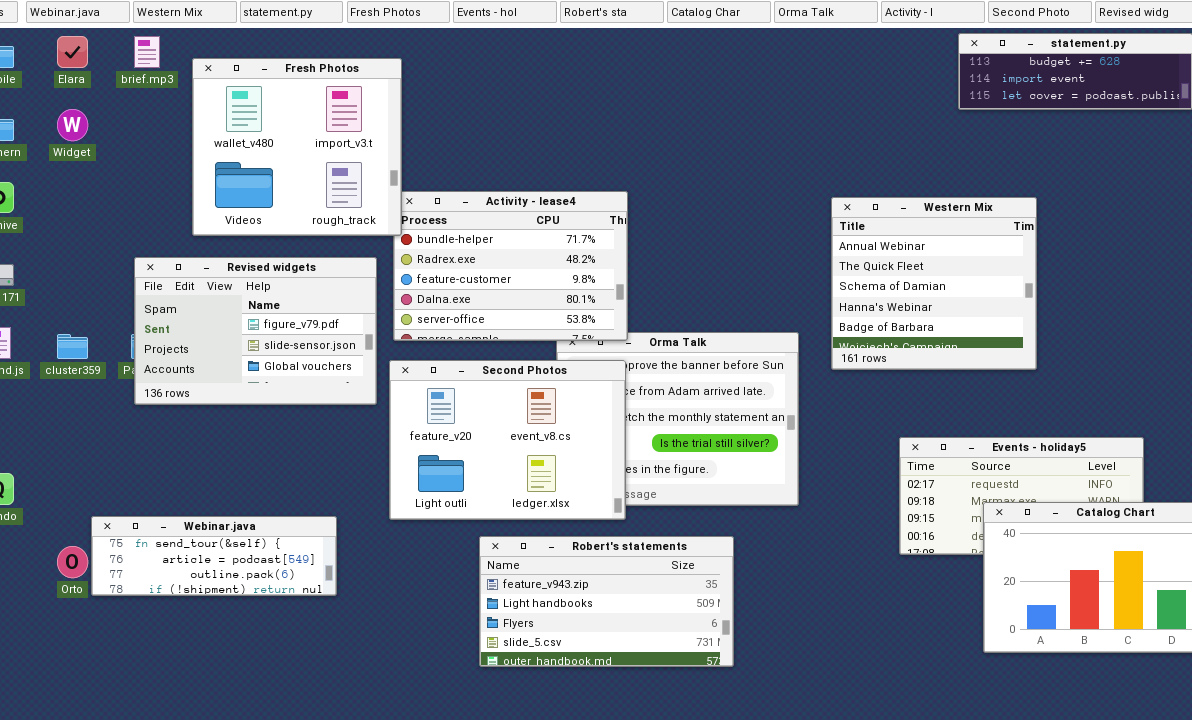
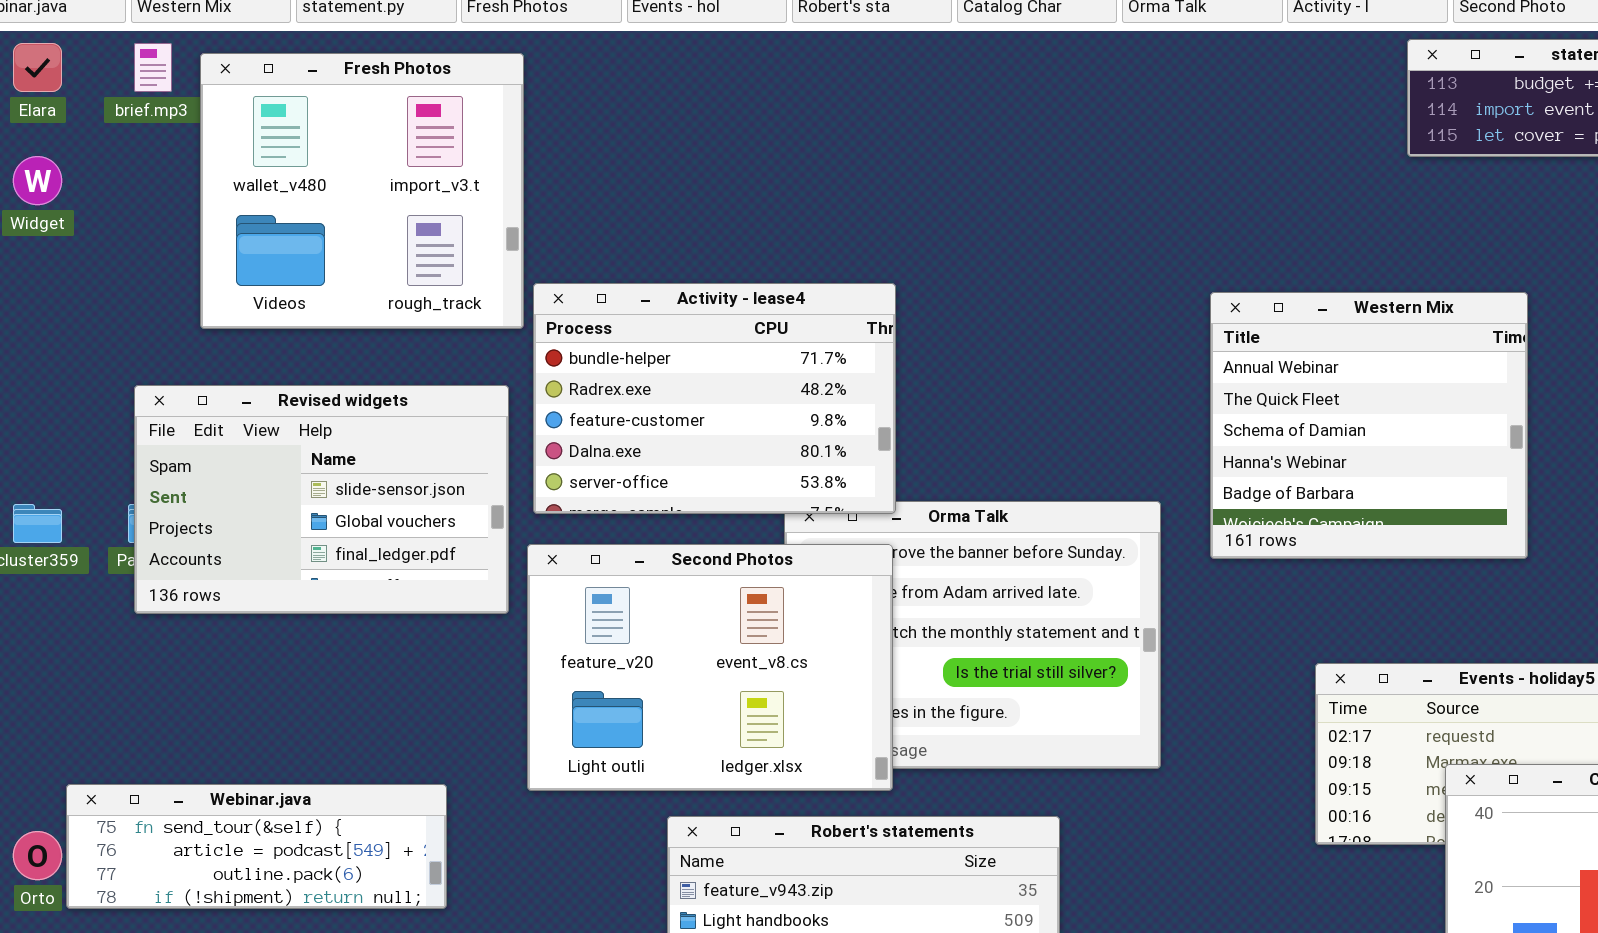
Fresh Photos: [192,58,402,236] -> [200,53,524,329], moved
Revised widgets: [134,257,377,405] -> [134,385,509,614], scrolled down 1 row

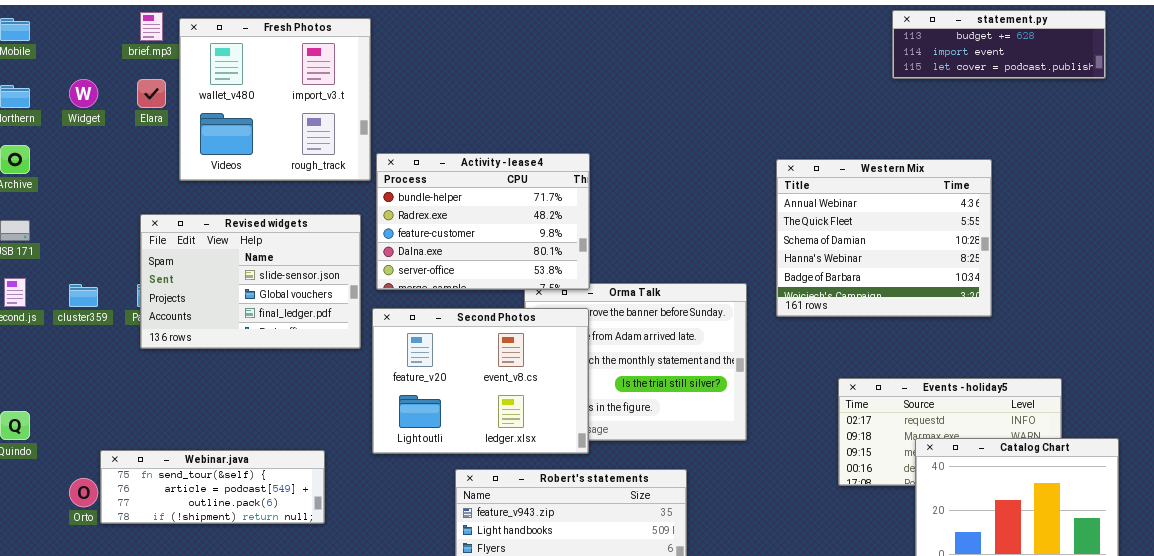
Elara: [13,43,62,92] -> [137,79,166,108], moved
Western Mix: [1210,292,1528,559] -> [776,159,992,317], resized

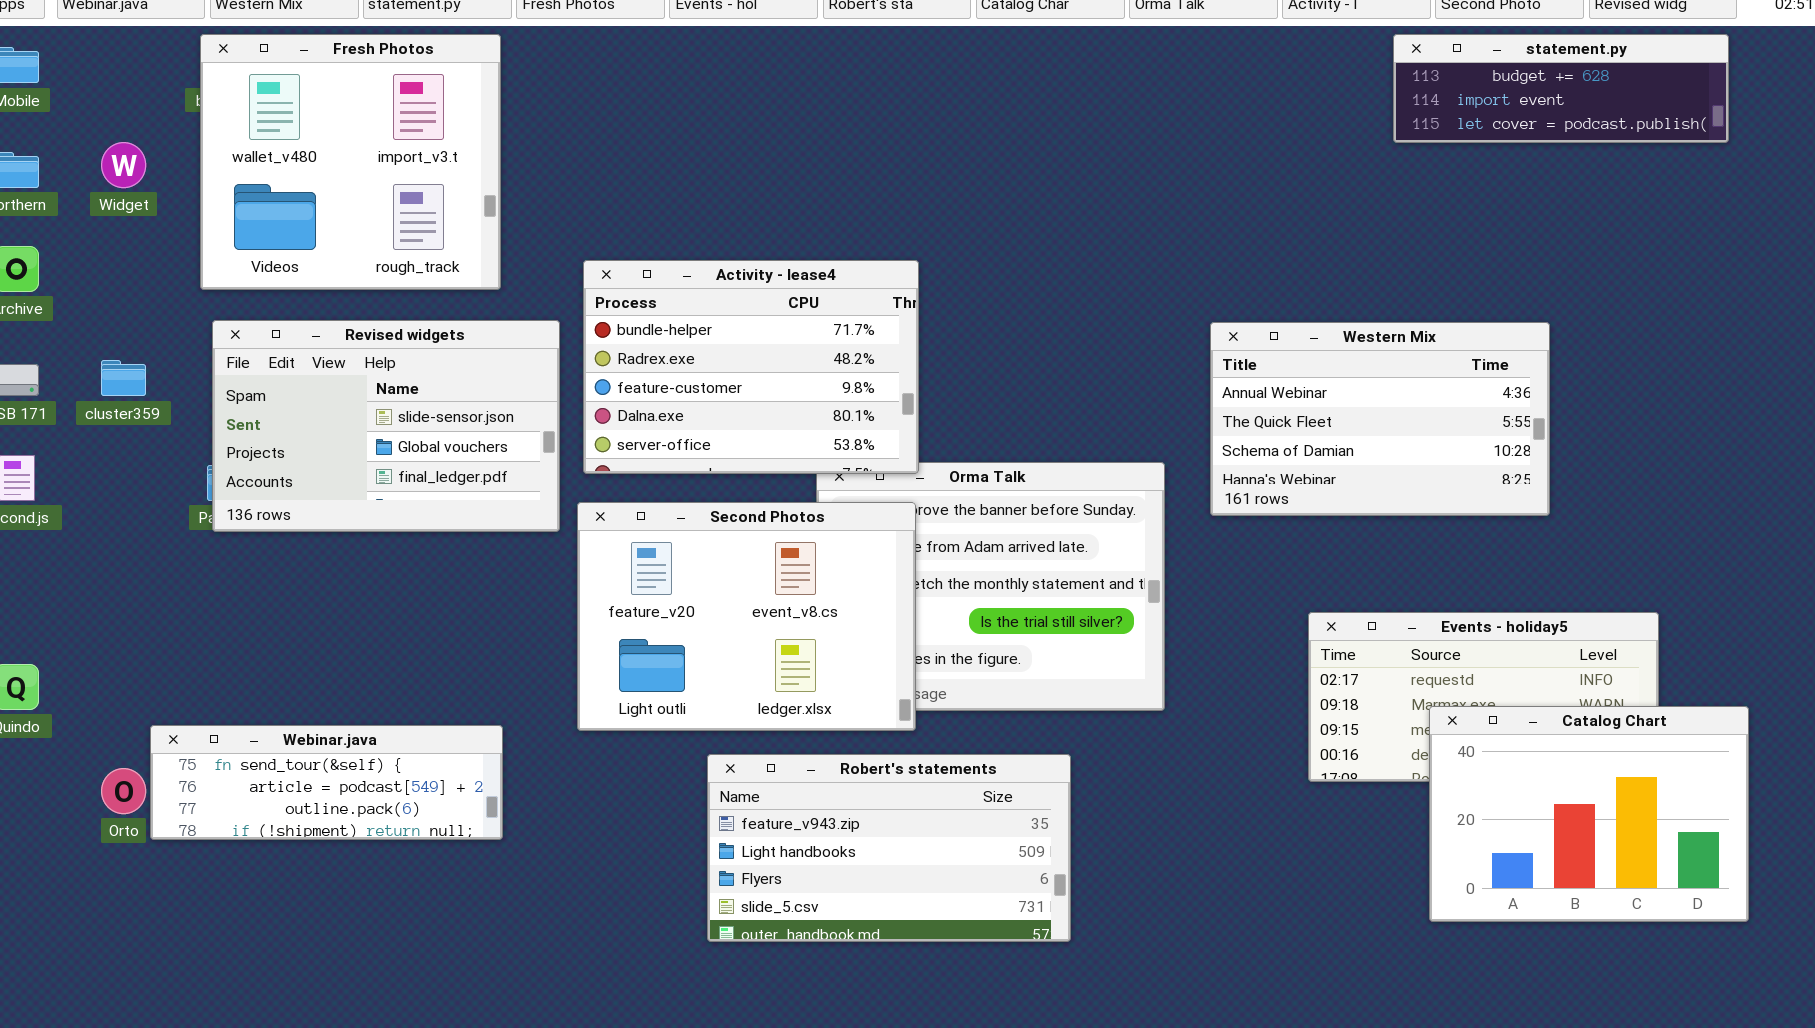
Fresh Photos: [179,18,371,181] -> [200,34,501,290], moved
Western Mix: [776,159,992,317] -> [1210,322,1550,516], resized
Revised widgets: [140,214,361,349] -> [212,320,560,532], moved
cluster359: [69,284,98,307] -> [101,360,146,396], moved

